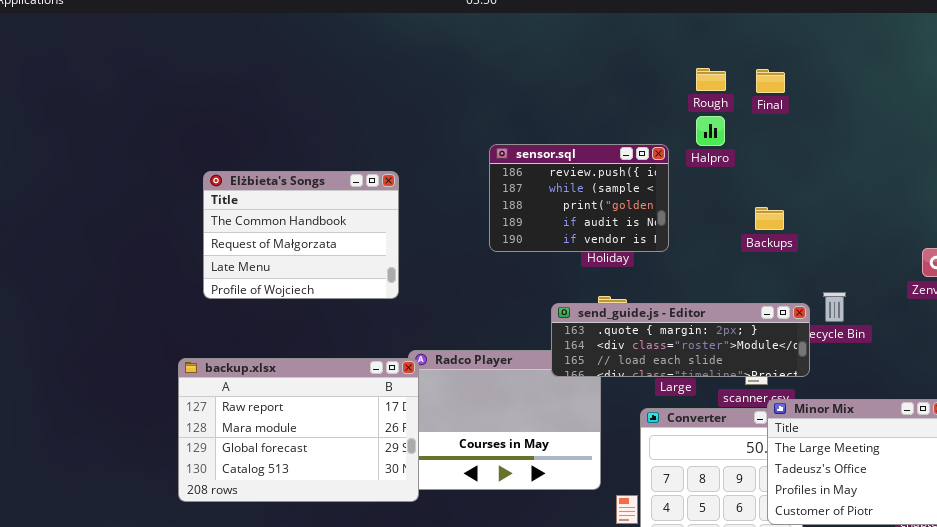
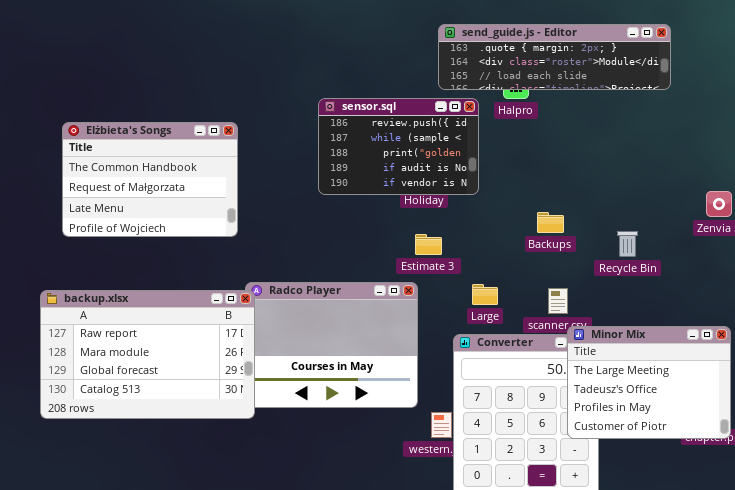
Backups: [755,207,784,230] -> [537,212,564,233], moved
send_guide.js - Editor: [551,303,810,377] -> [438,24,671,90], moved

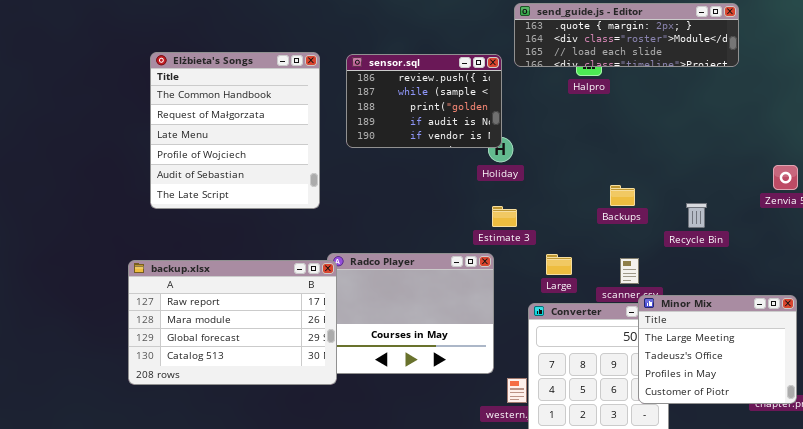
sensor.sql: [318,98,479,195] -> [346,54,502,148], moved
Elżbieta's Songs: [62,122,238,237] -> [150,52,320,209], resized

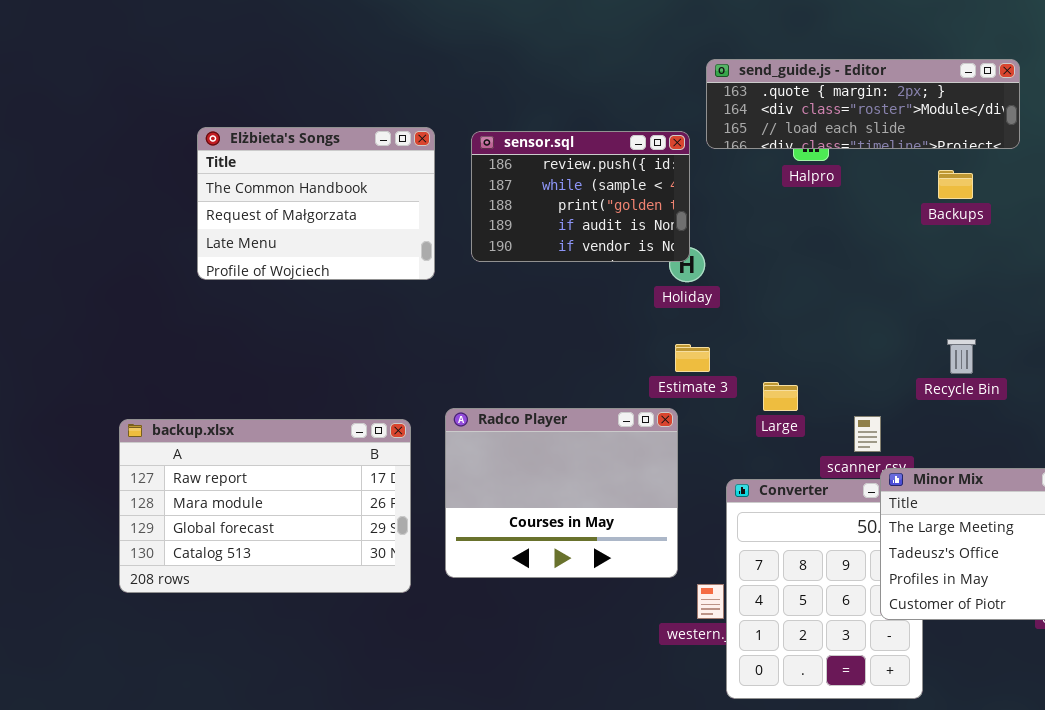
Elżbieta's Songs: [150,52,320,209] -> [197,127,435,280], resized
Backups: [610,185,635,206] -> [938,170,973,199], moved
Large: [546,254,572,275] -> [763,382,798,411], moved
backup.xlsx: [128,260,337,385] -> [119,419,411,593], moved

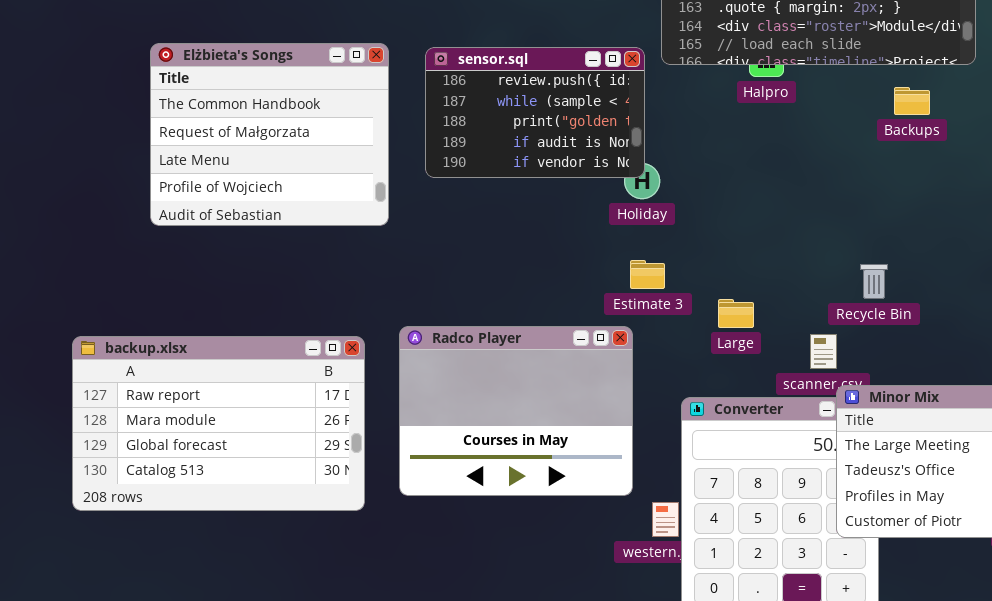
Elżbieta's Songs: [197,127,435,280] -> [150,43,389,226], resized
Recycle Bin: [947,339,976,374] -> [860,264,888,299], moved

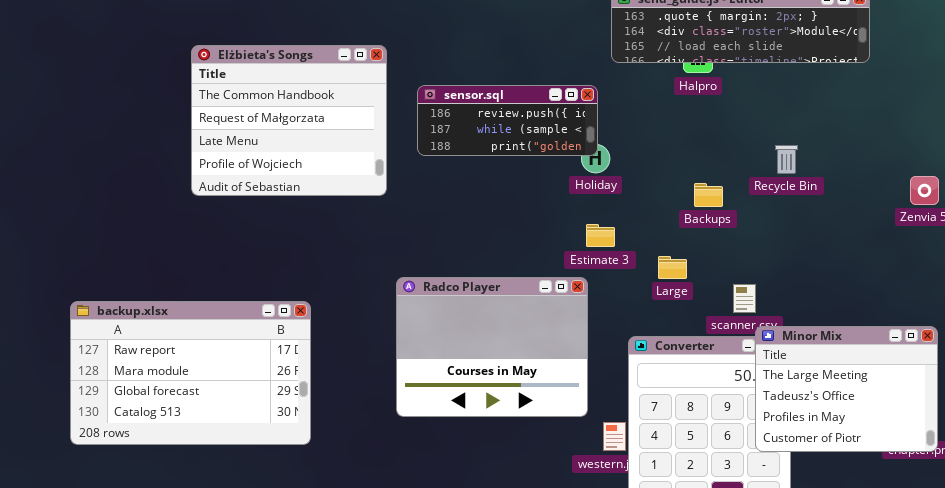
sensor.sql: [425,47,645,178] -> [417,85,598,156], resized
Backups: [894,87,930,115] -> [694,183,723,207], moved
Recycle Bin: [860,264,888,299] -> [775,145,798,174], moved
backup.xlsx: [72,336,365,511] -> [70,301,311,445], moved

